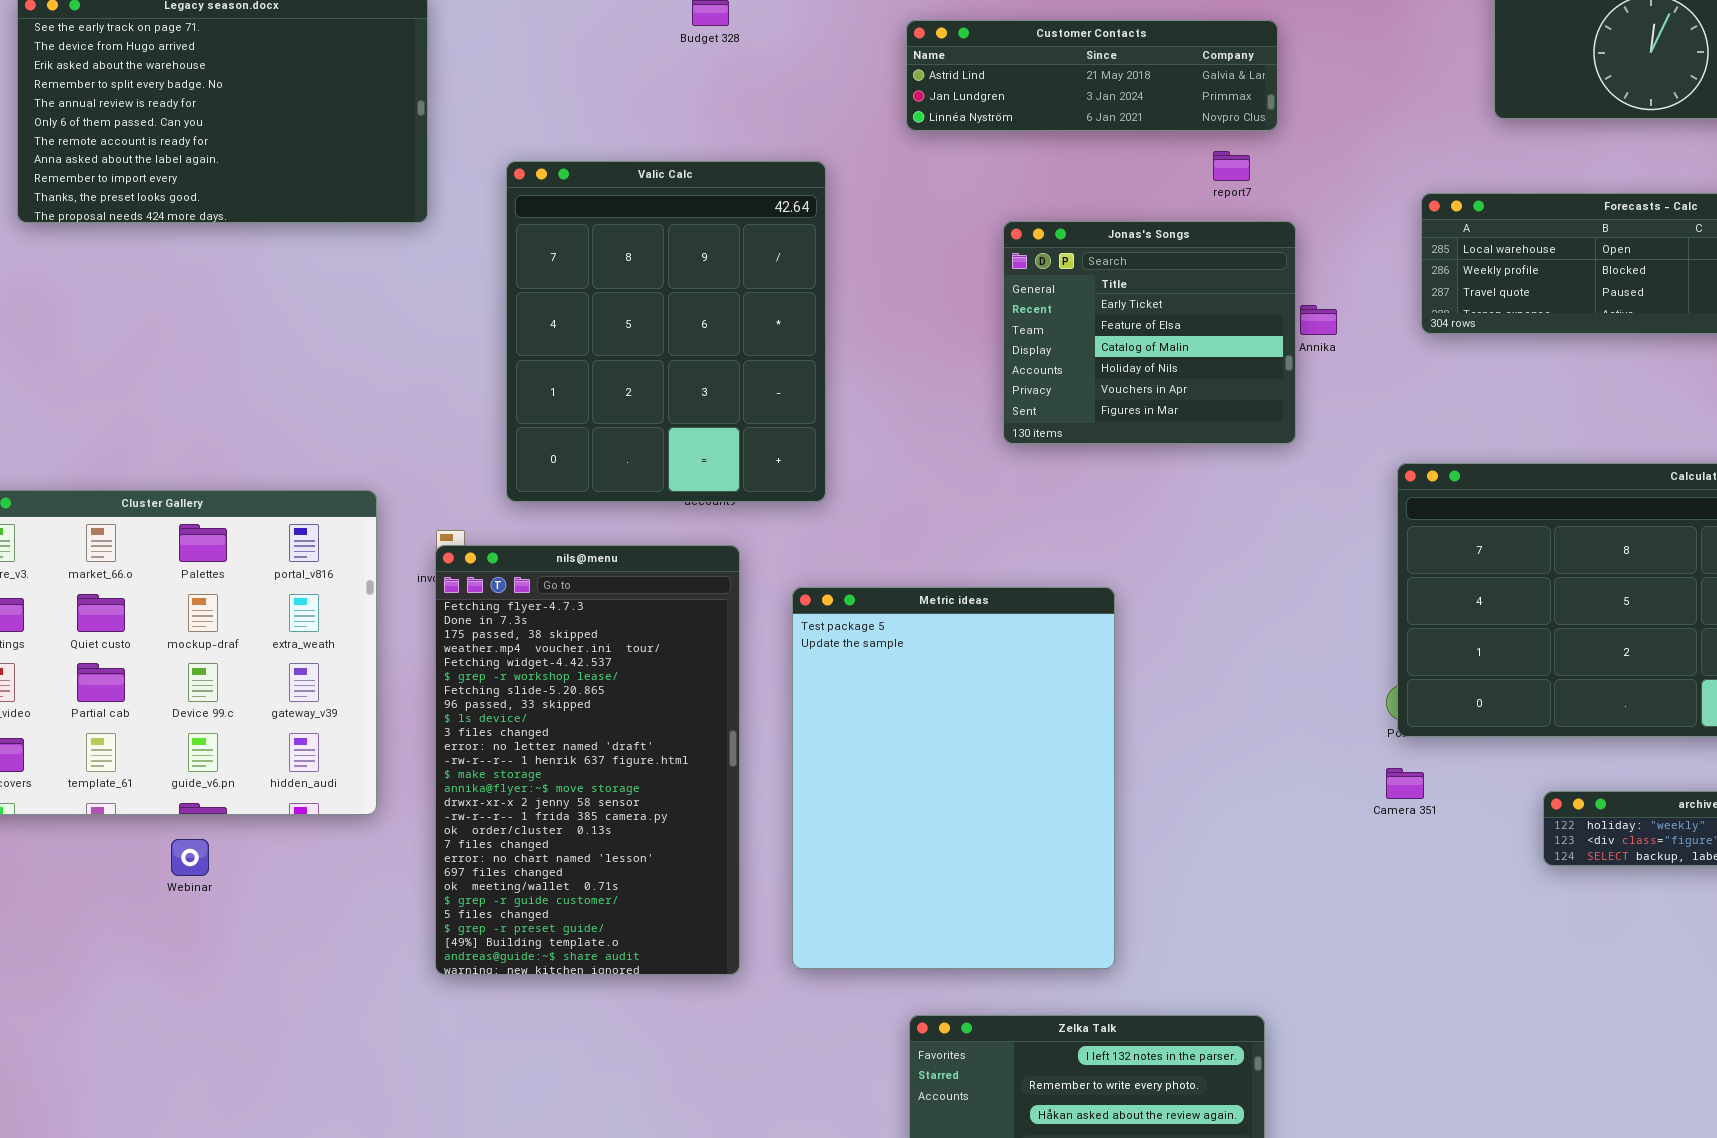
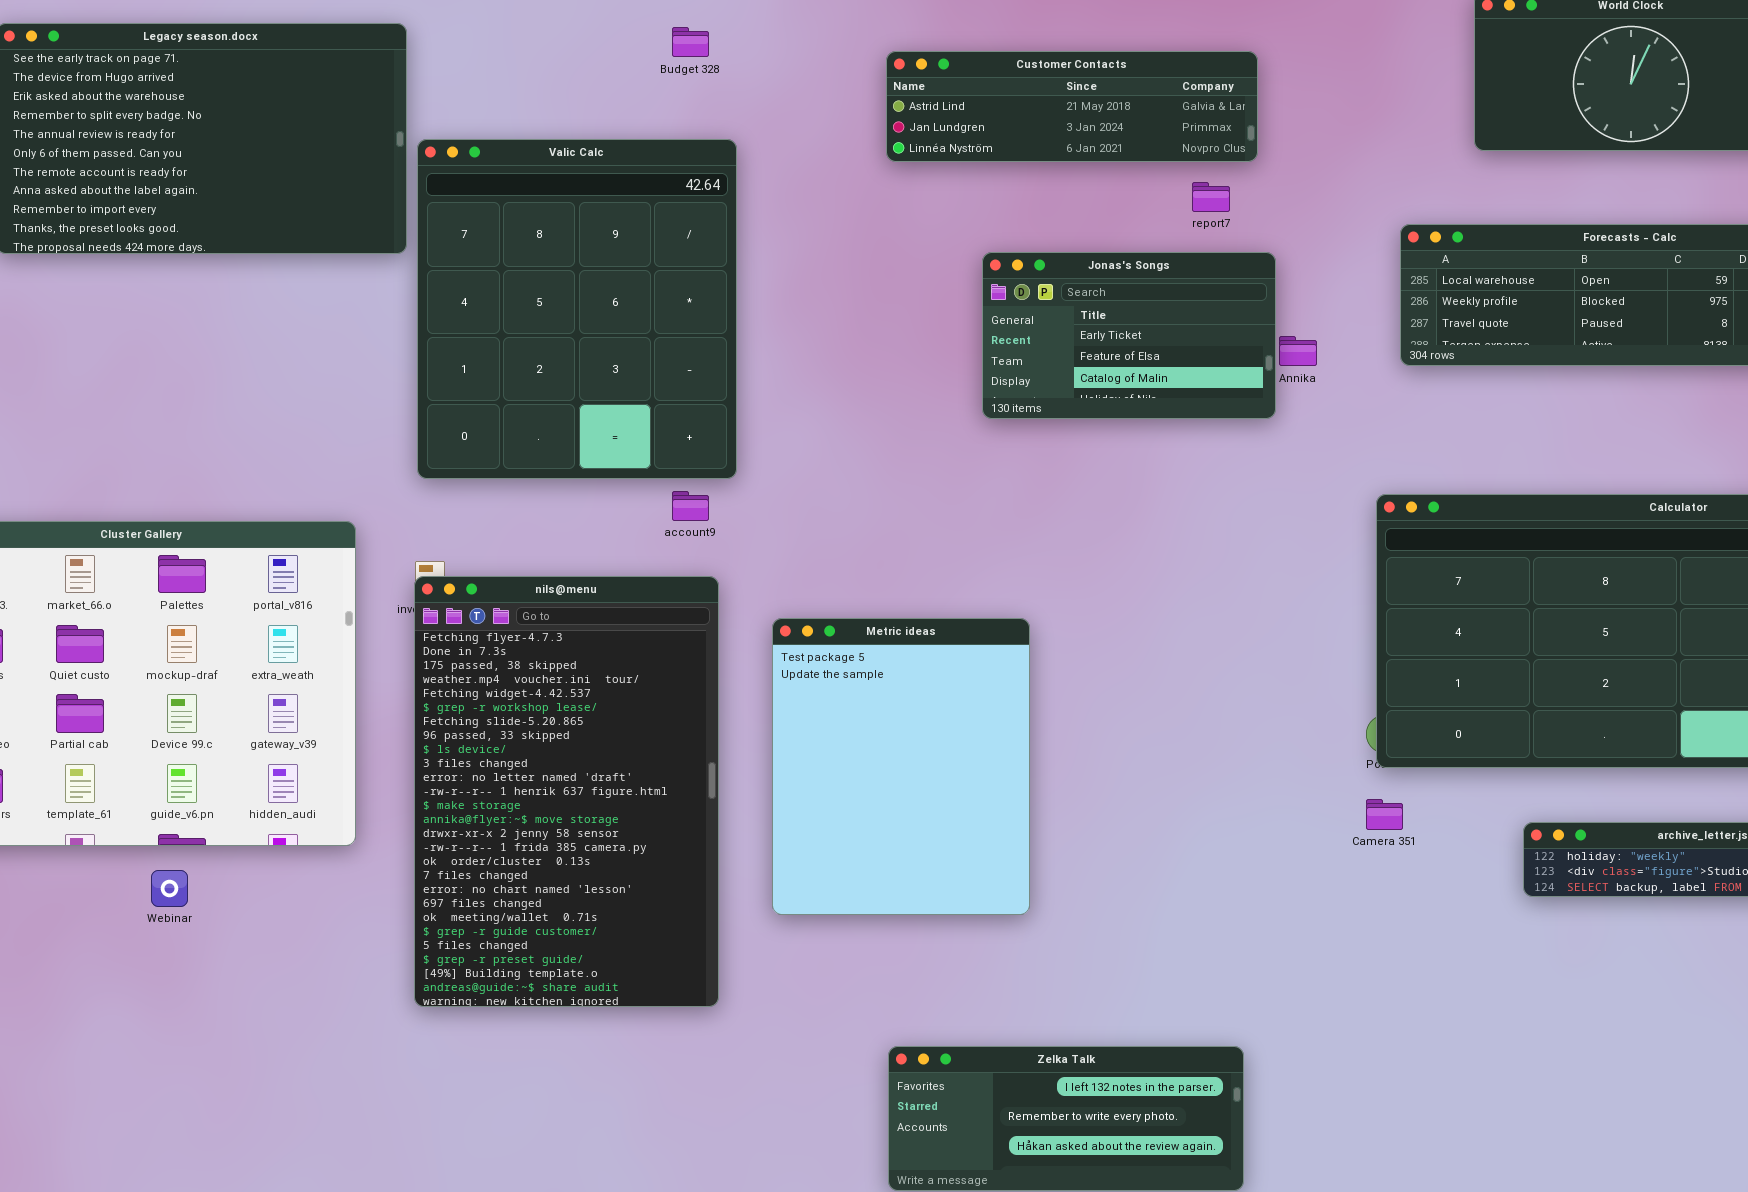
Valic Calc: [506,161,826,502] -> [417,139,737,479], moved
Jonas's Songs: [1003,221,1296,444] -> [982,252,1276,419], resized
Metric ideas: [792,587,1115,969] -> [772,618,1030,915], resized

